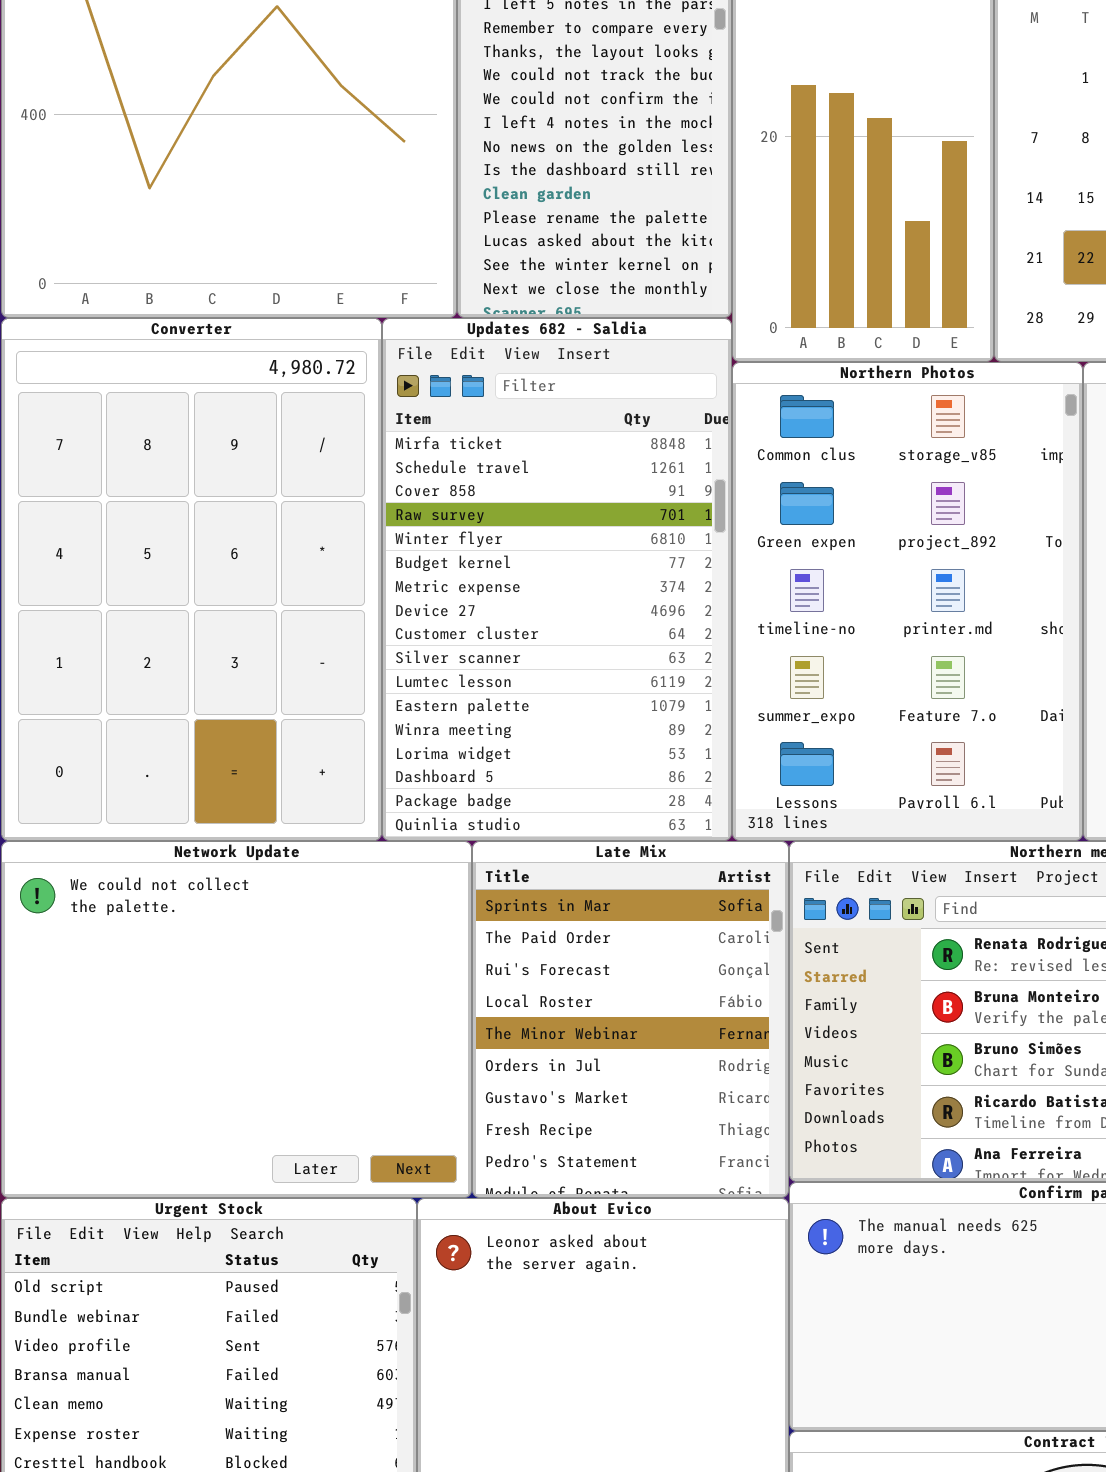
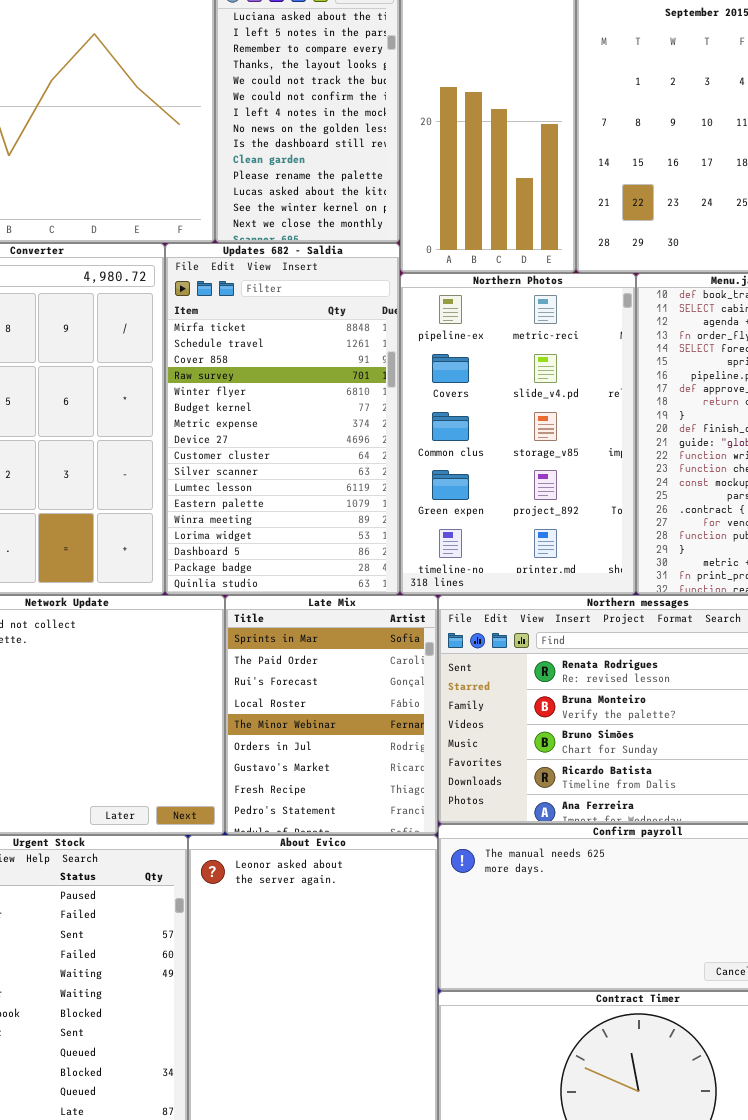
Northern Photos: [732,362,1083,841] -> [400,273,636,595], scrolled up 2 rows

